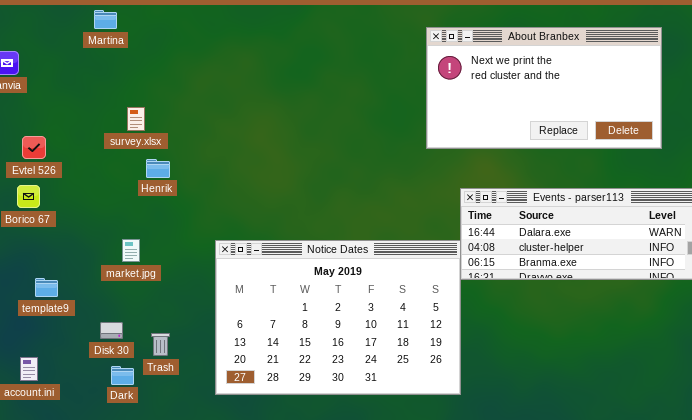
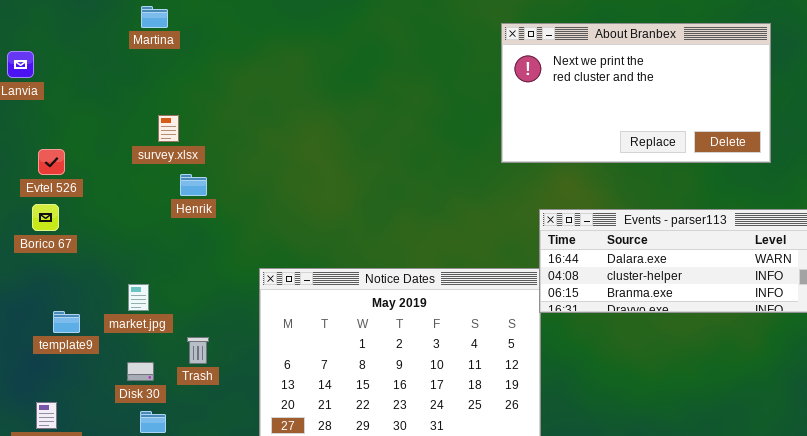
Martina: [94,10,117,29] -> [141,6,168,28], moved
market.jpg: [122,239,140,262] -> [128,284,149,311], moved
Trash: [151,333,170,356] -> [187,337,209,364], moved

